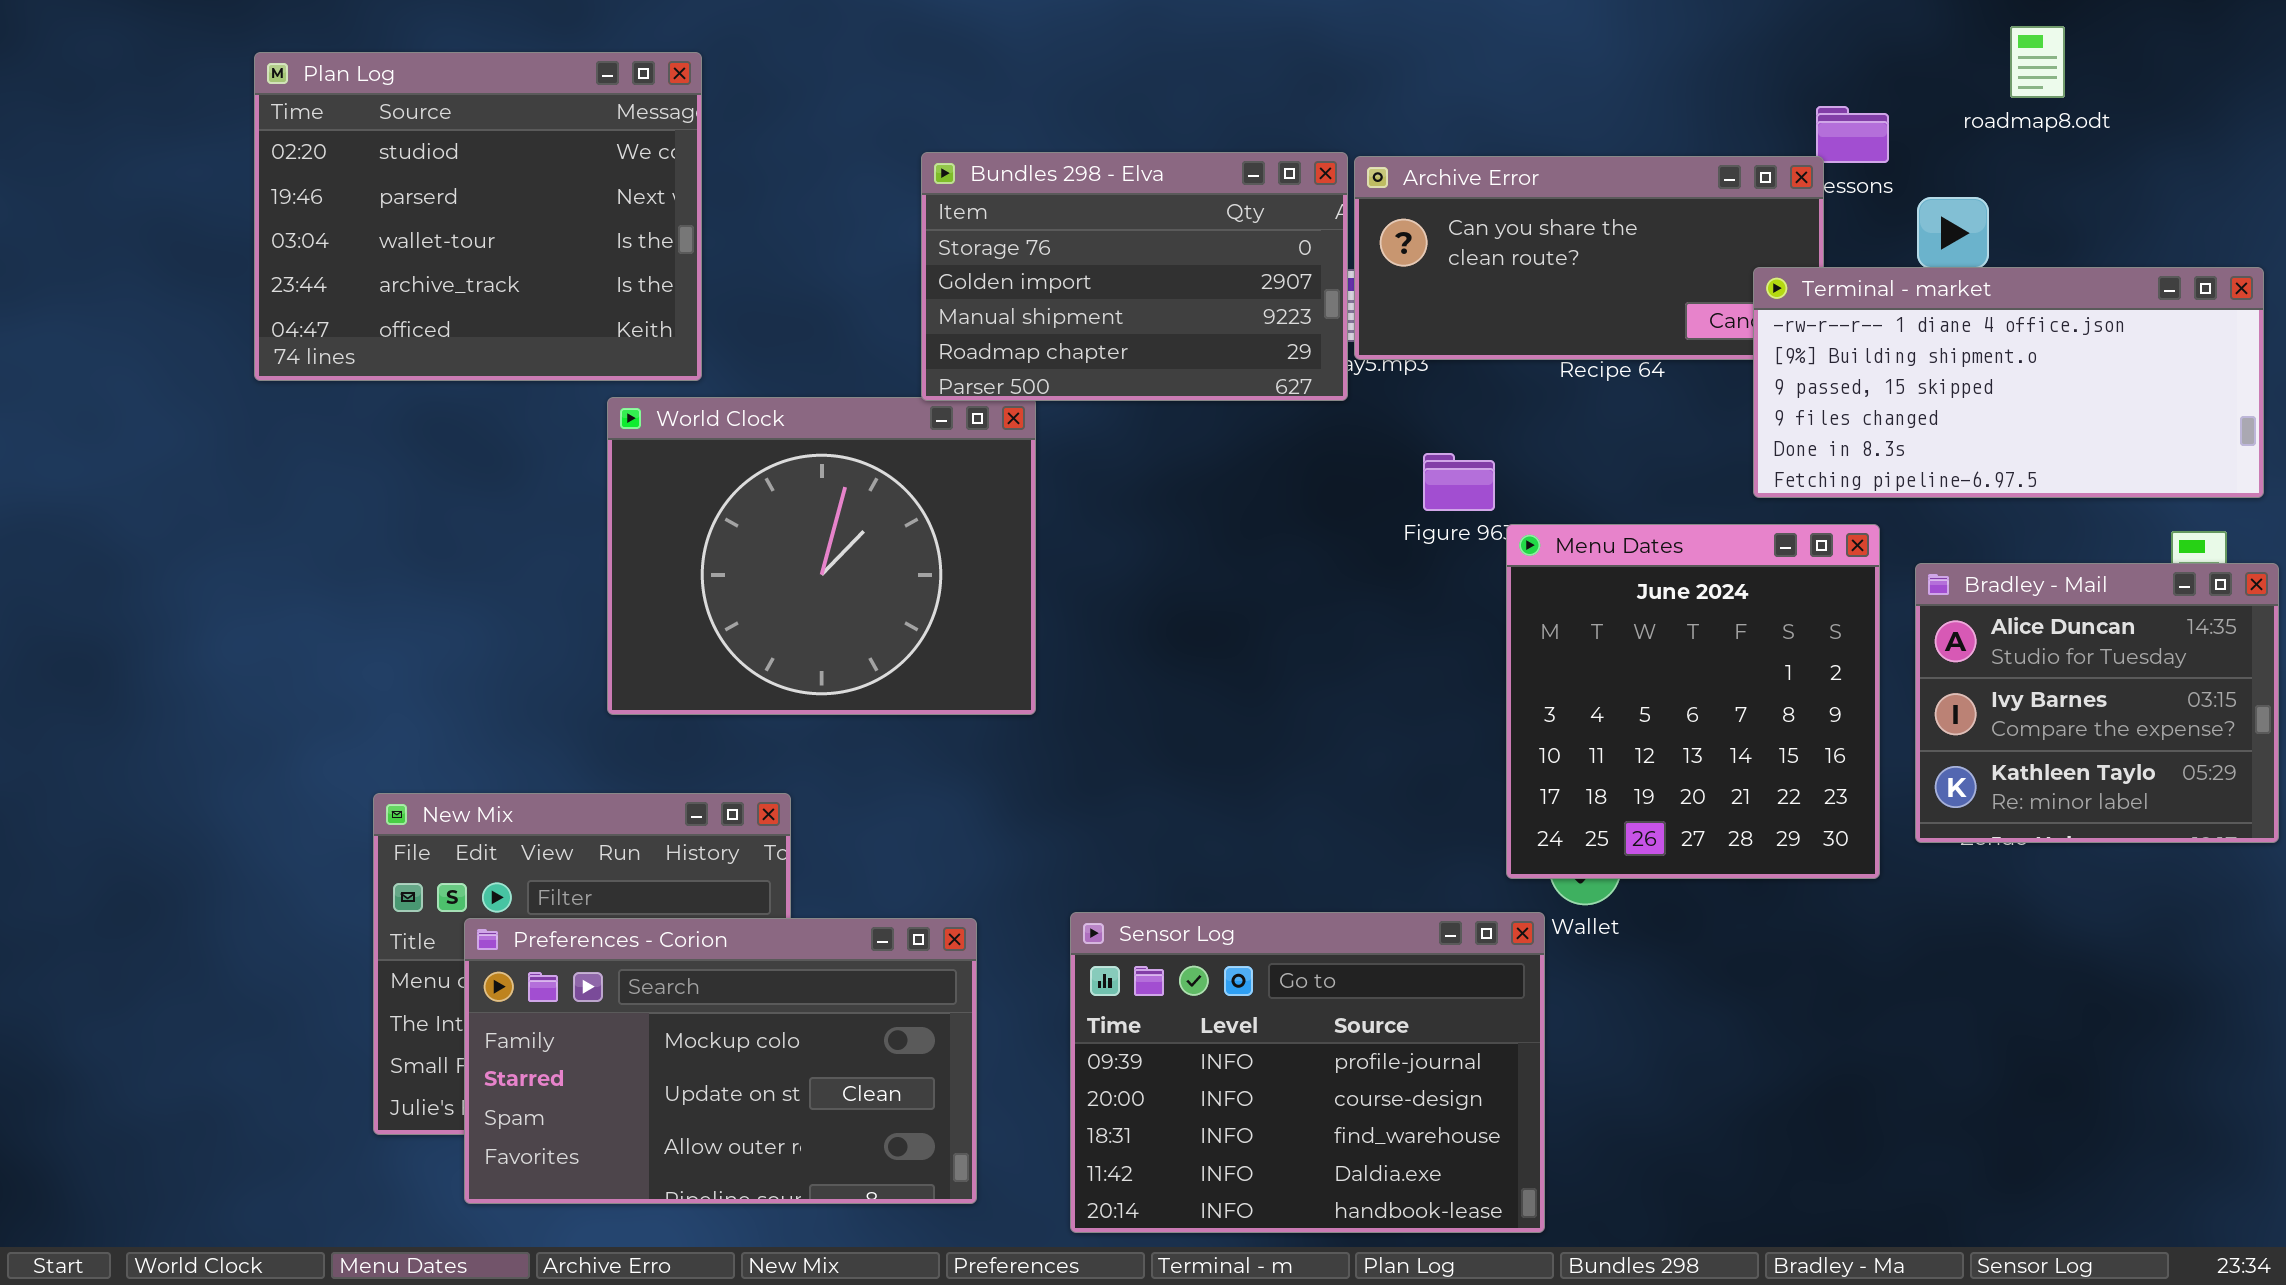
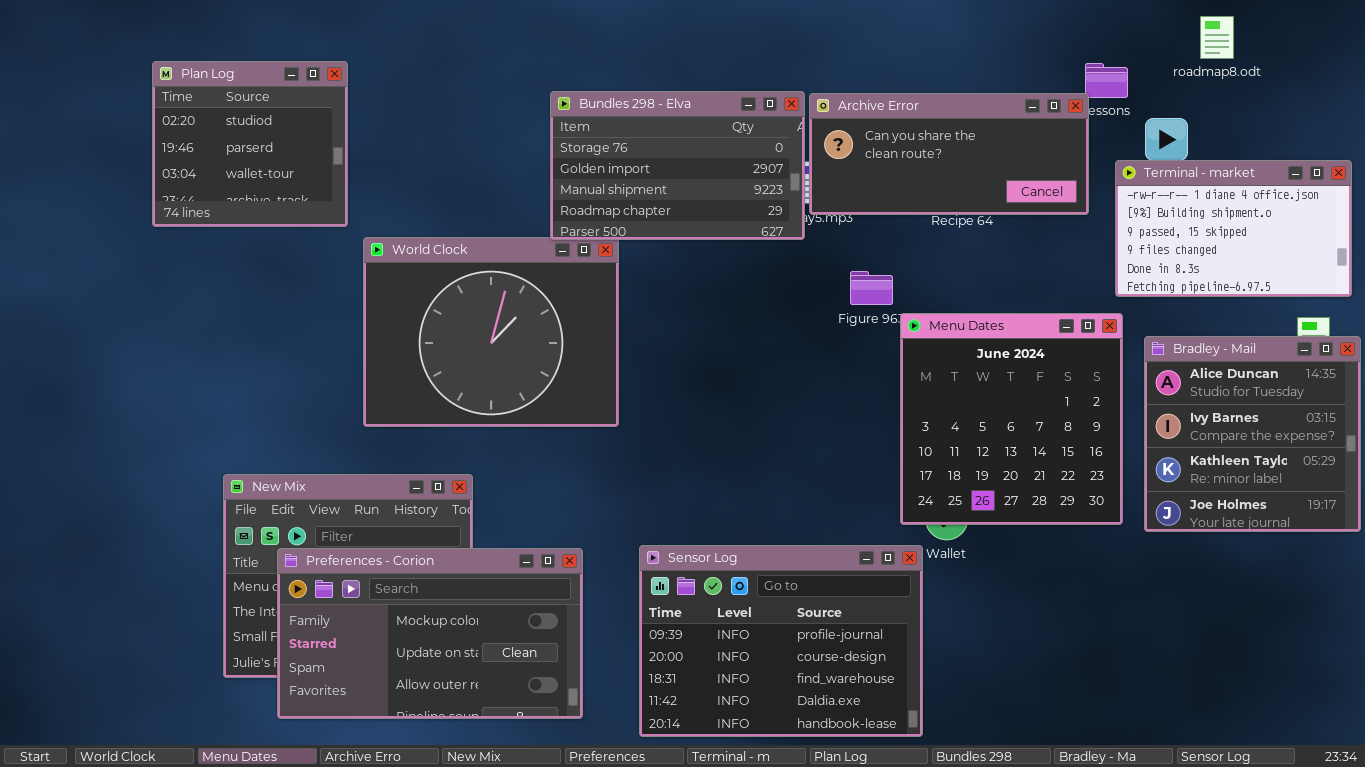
Plan Log: [254,52,702,381] -> [152,61,348,227], resized
Terminal - market: [1753,267,2264,498] -> [1115,160,1352,297], resized
Bradley - Mail: [1915,563,2279,843] -> [1144,336,1361,532], resized

